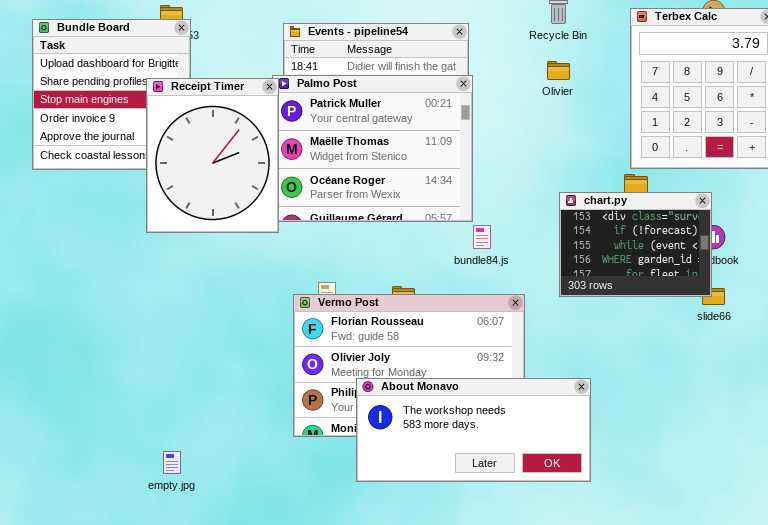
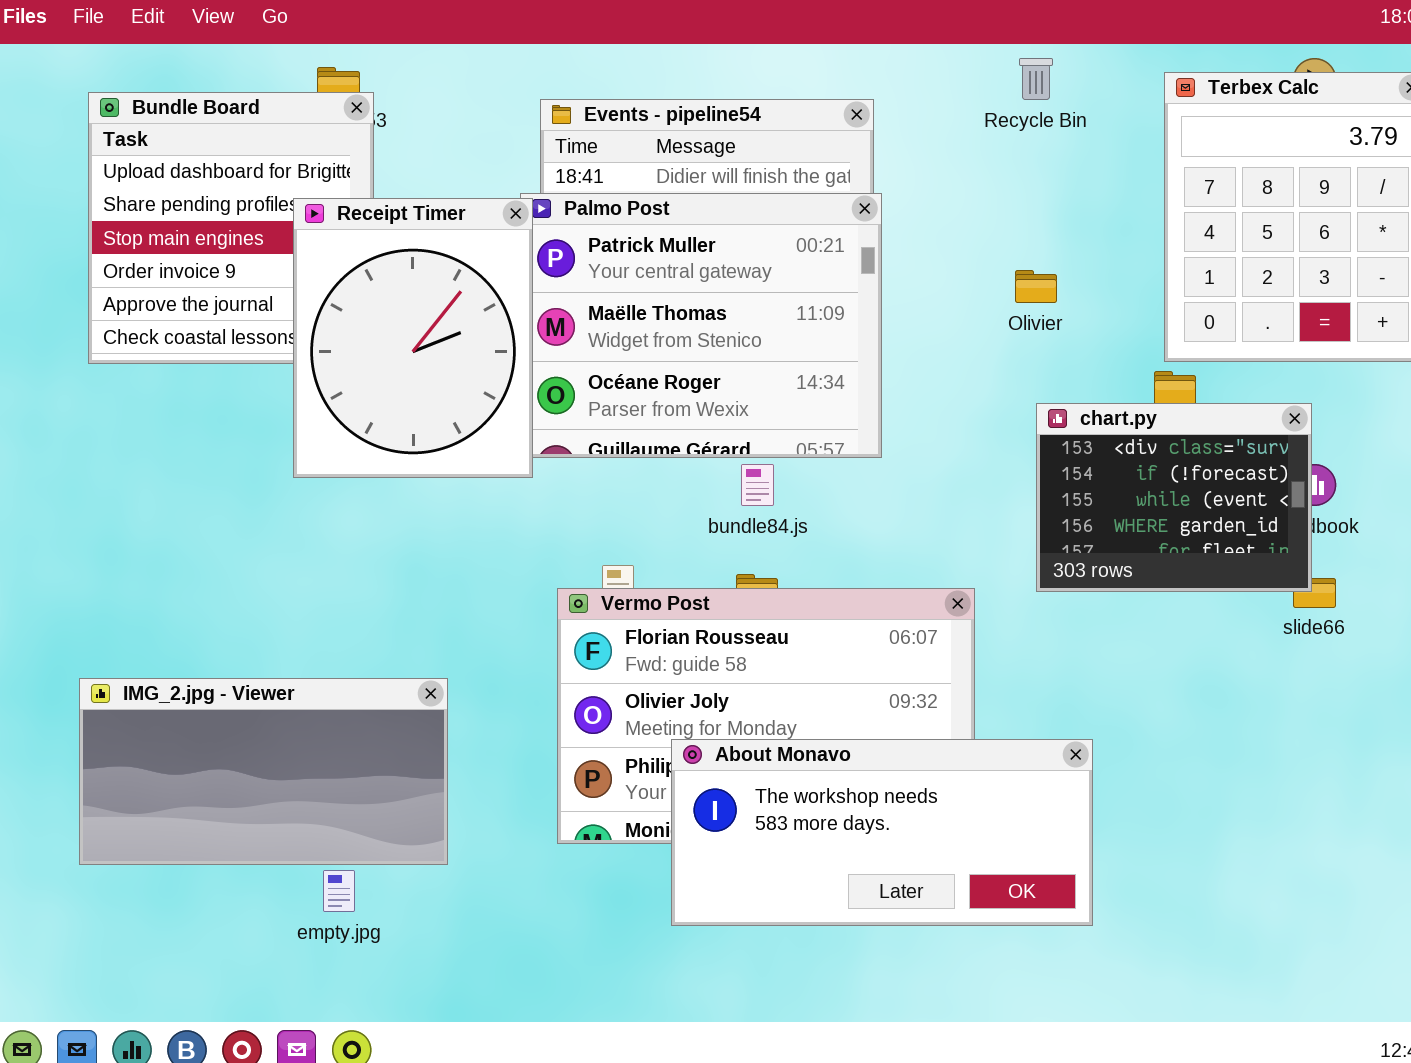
Olivier: [547,61,570,80] -> [1015,270,1057,303], moved
bundle84.js: [473,225,491,249] -> [741,464,774,506], moved
IMG_2.jpg - Viewer: none -> [79,678,448,865], opened

